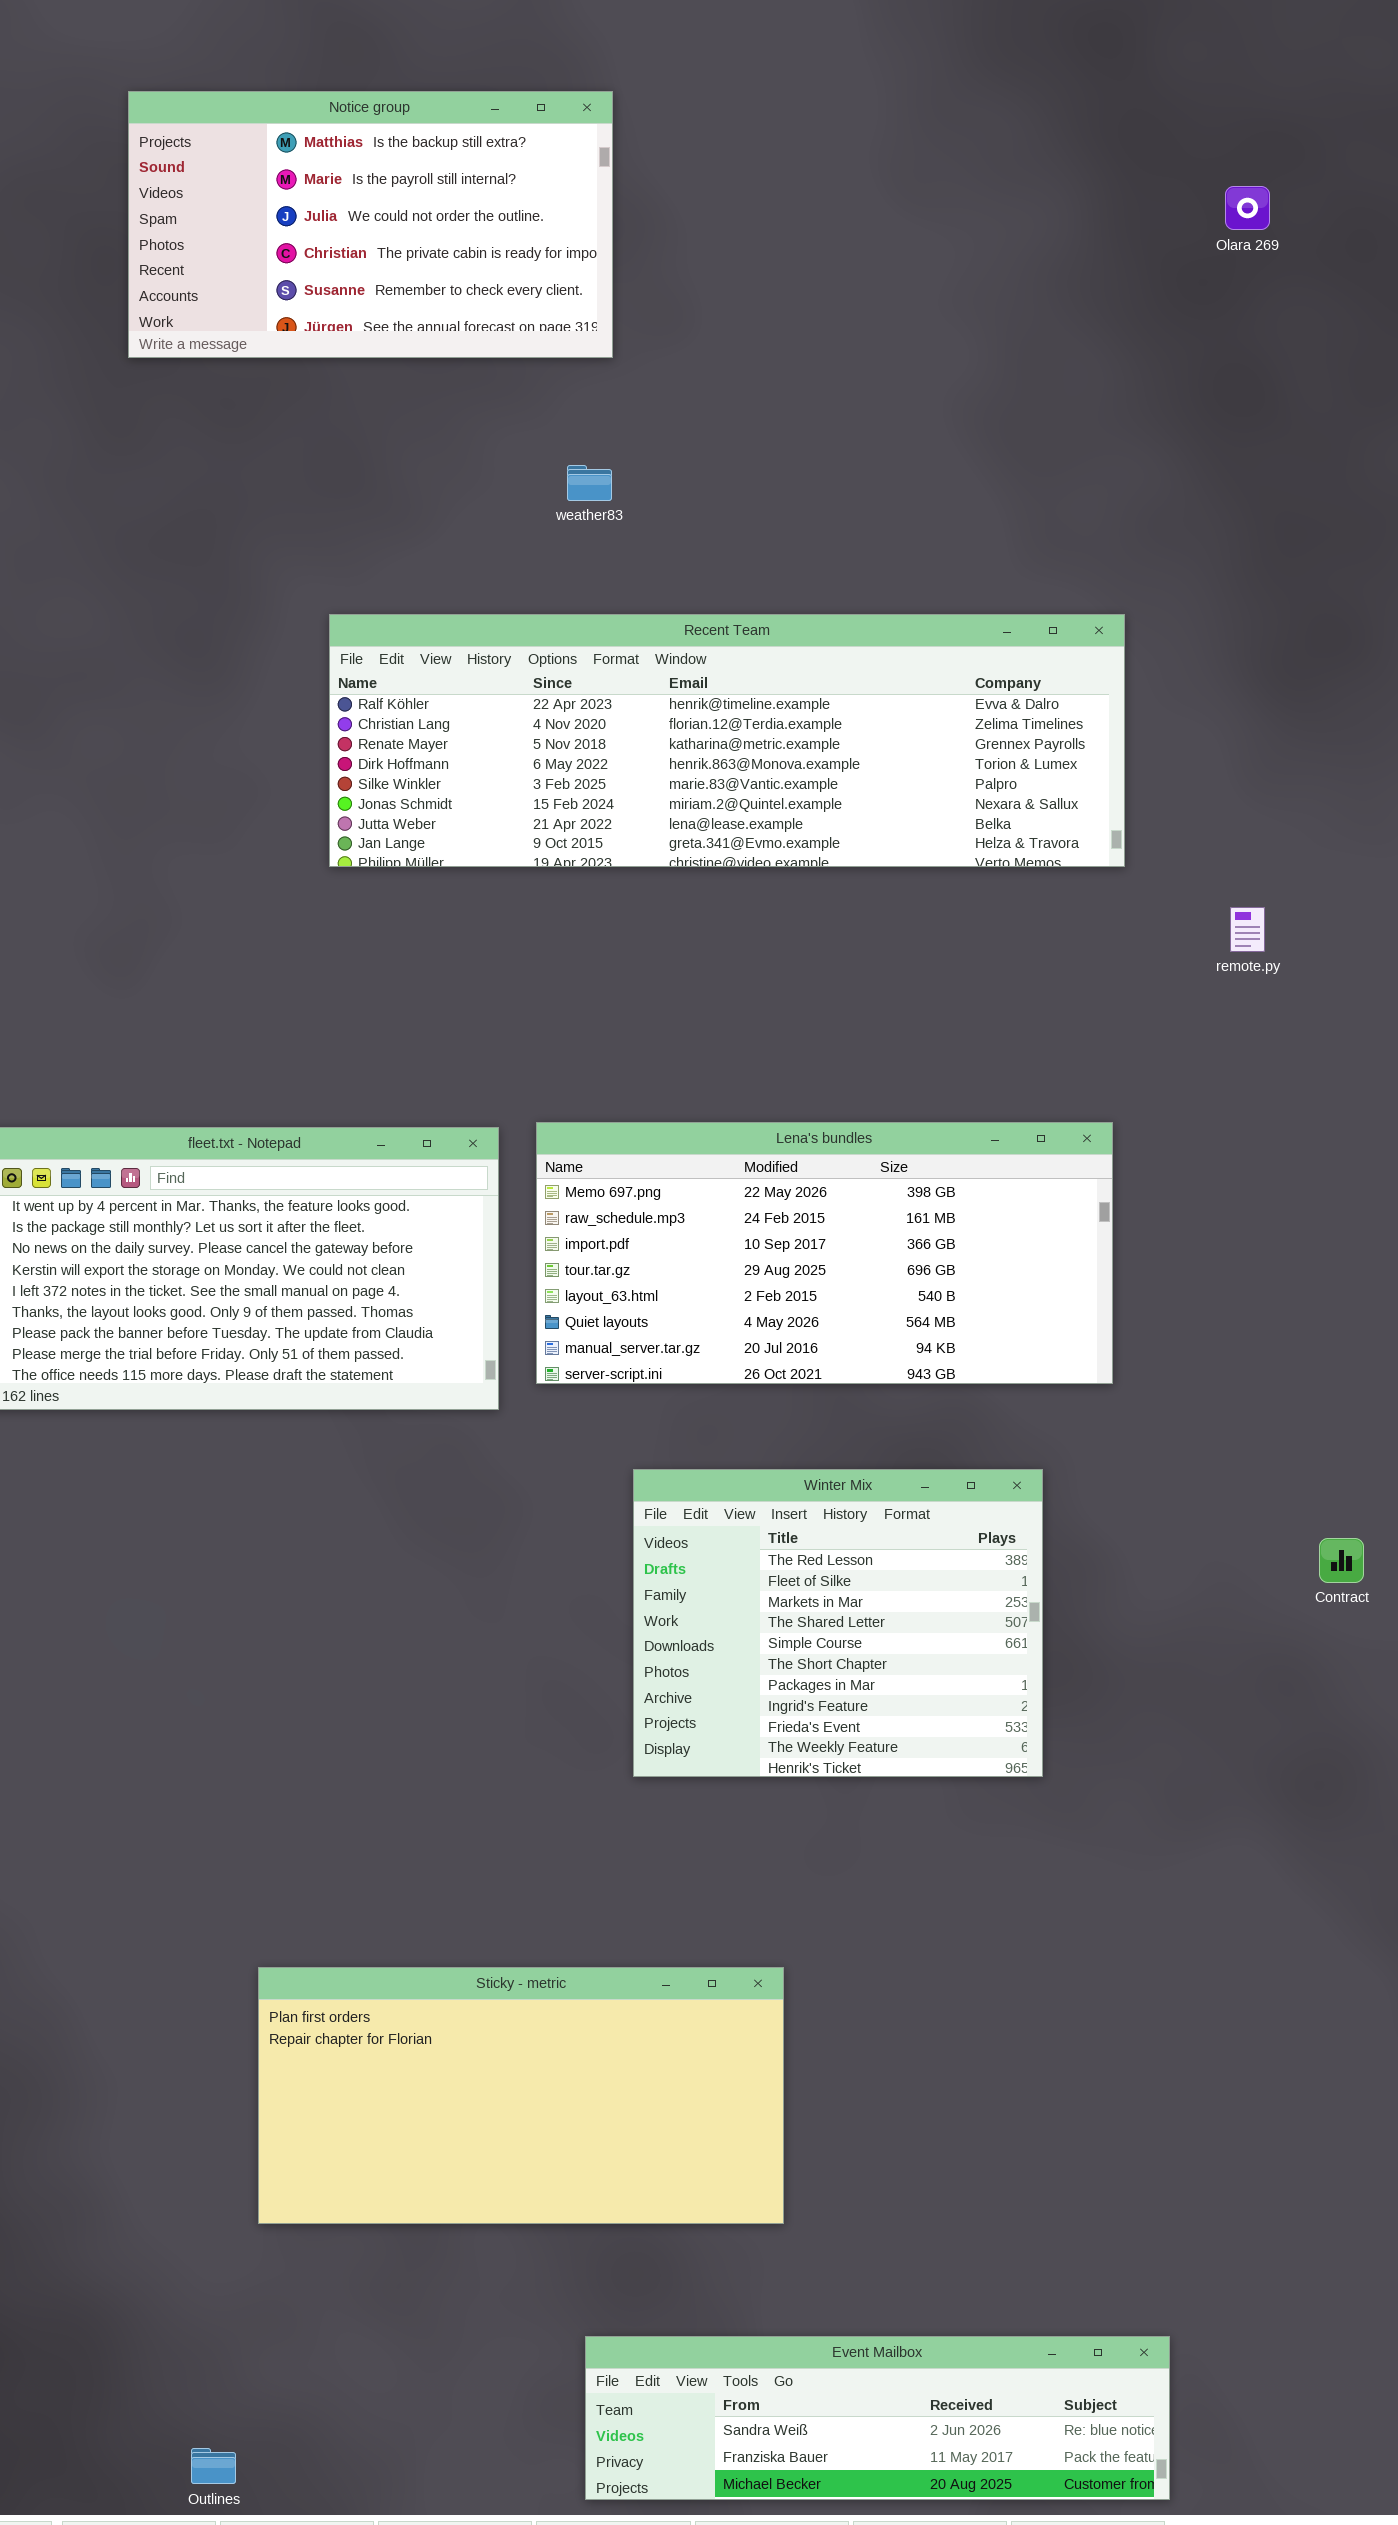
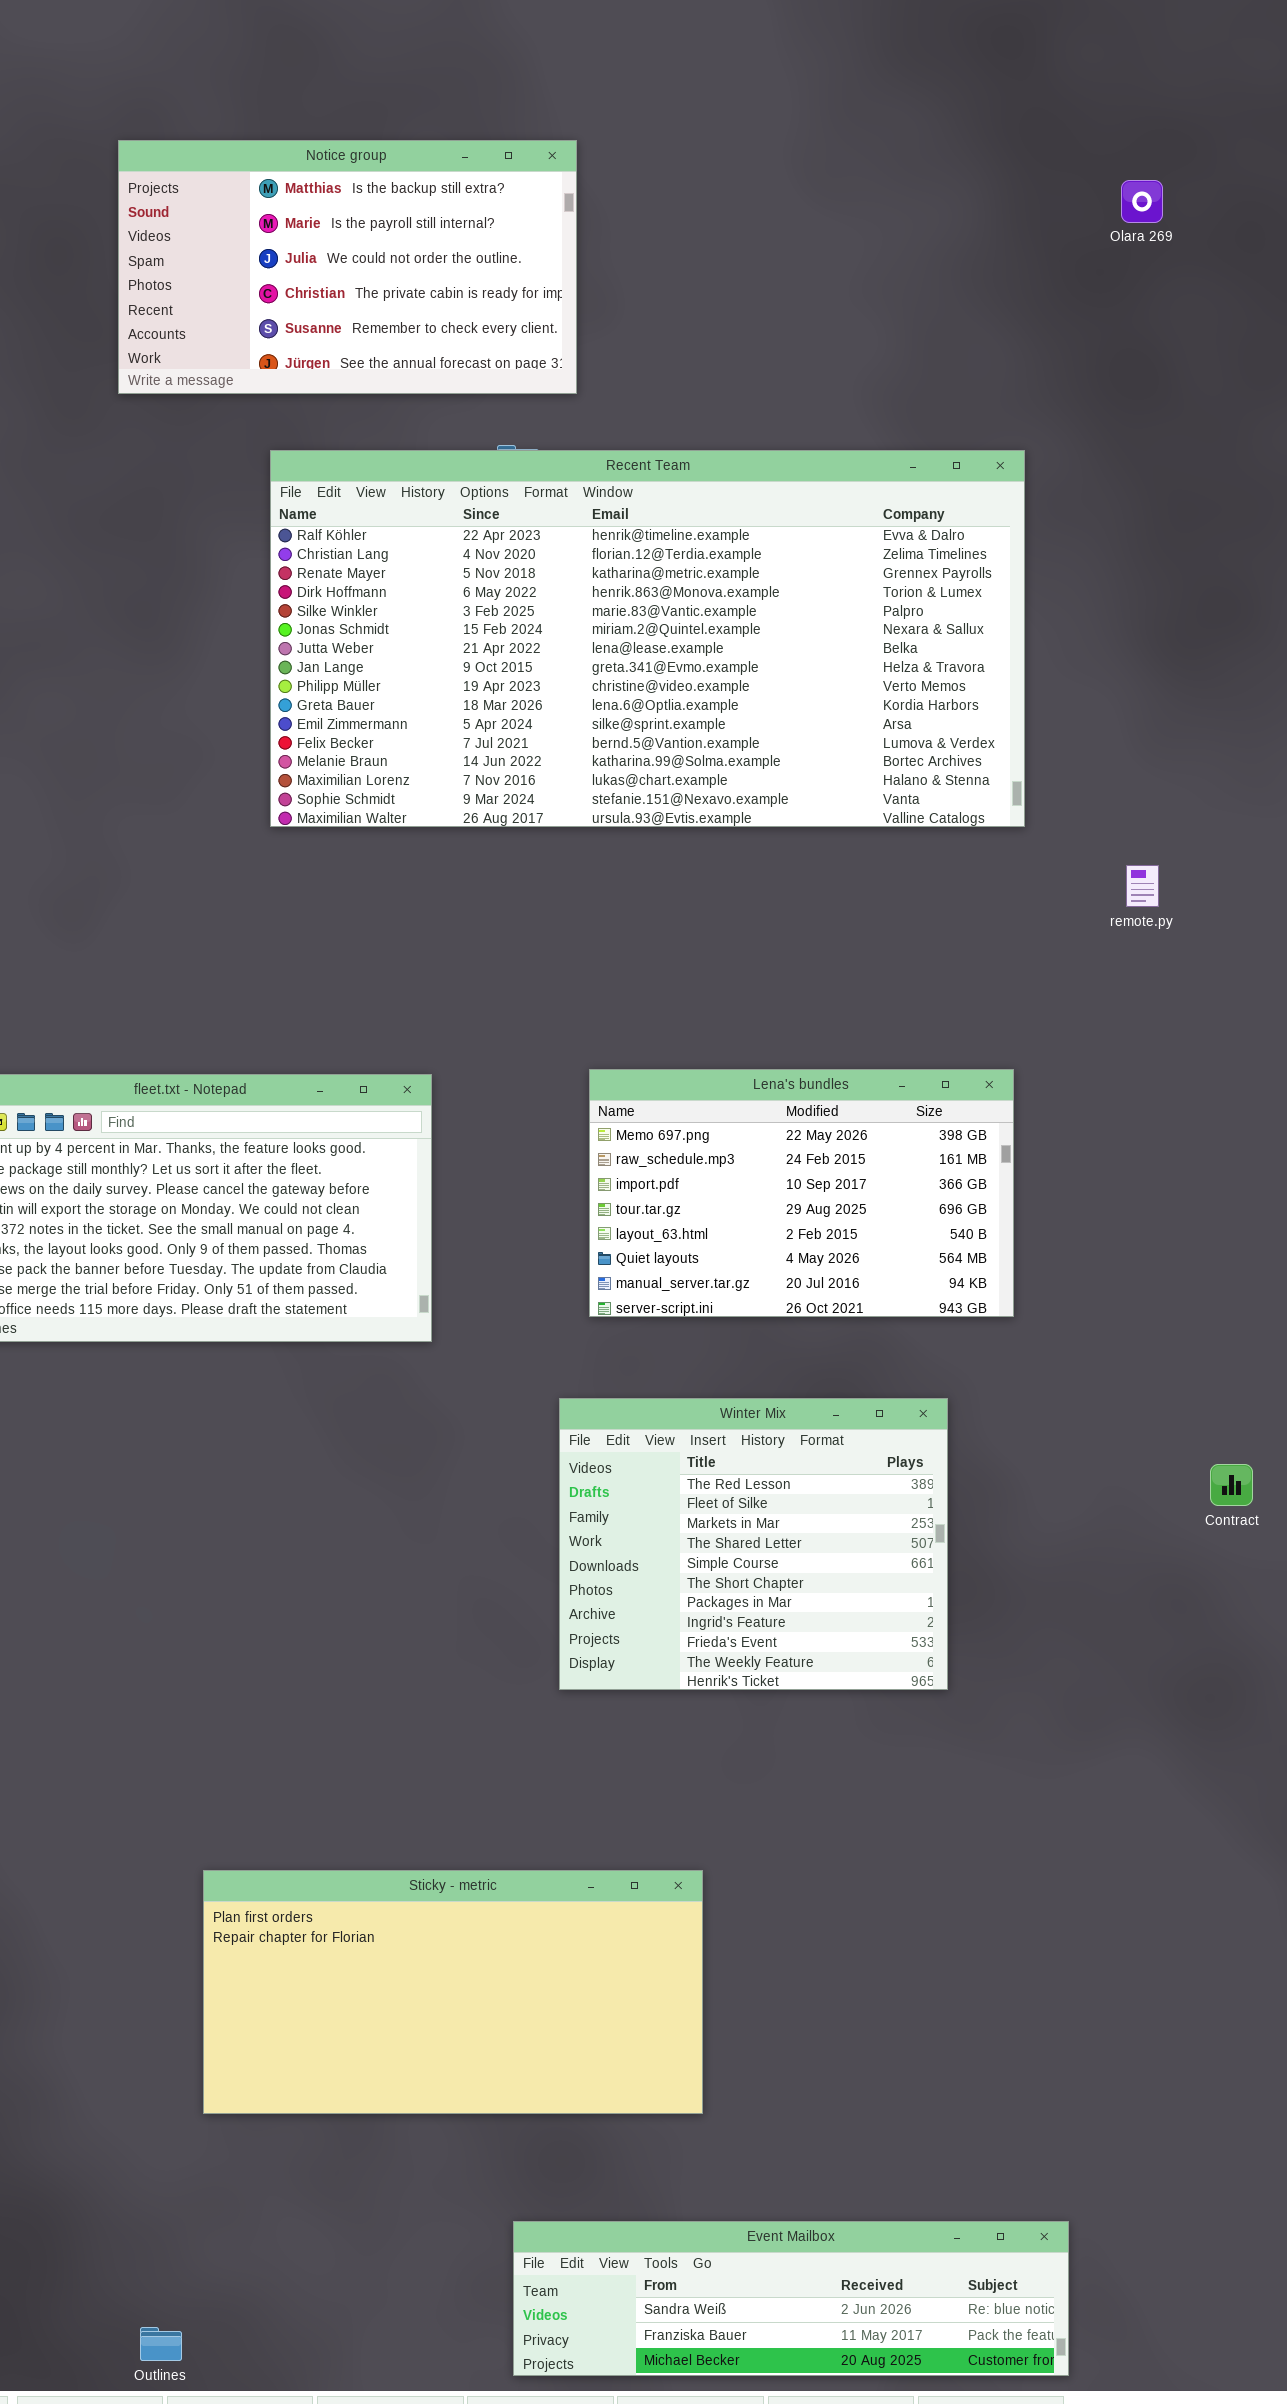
Notice group: [128,91,613,358] -> [118,140,577,394], moved
Recent Team: [329,614,1125,867] -> [270,450,1025,827], resized
Lena's bundles: [536,1122,1113,1384] -> [589,1069,1014,1317], resized

